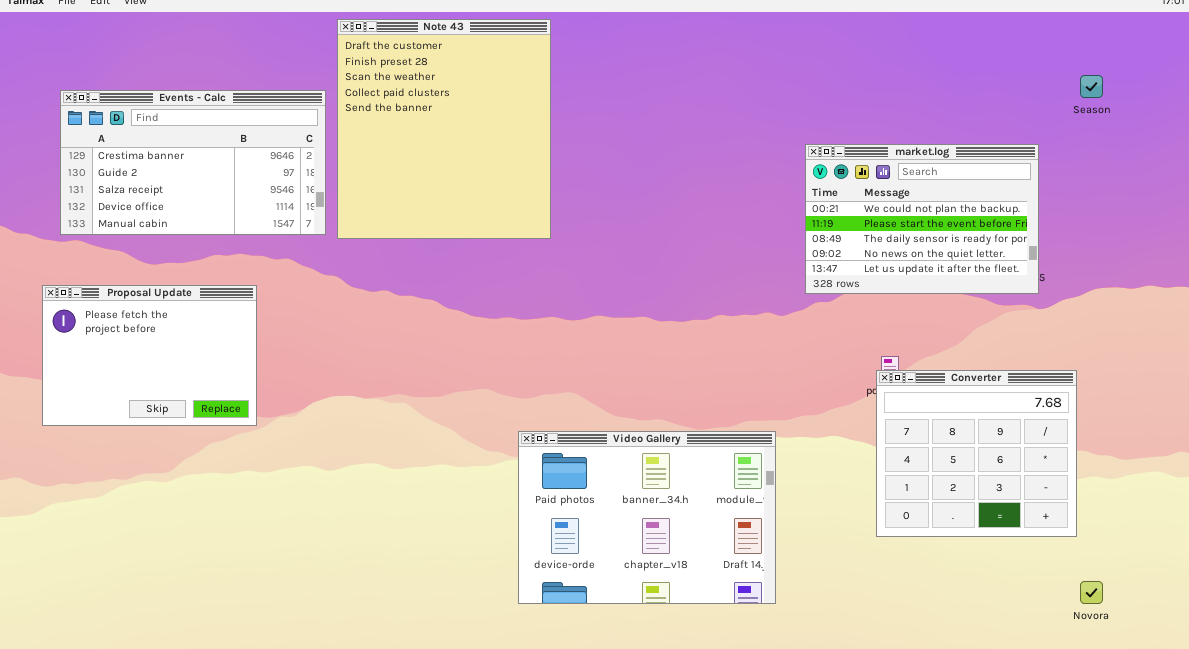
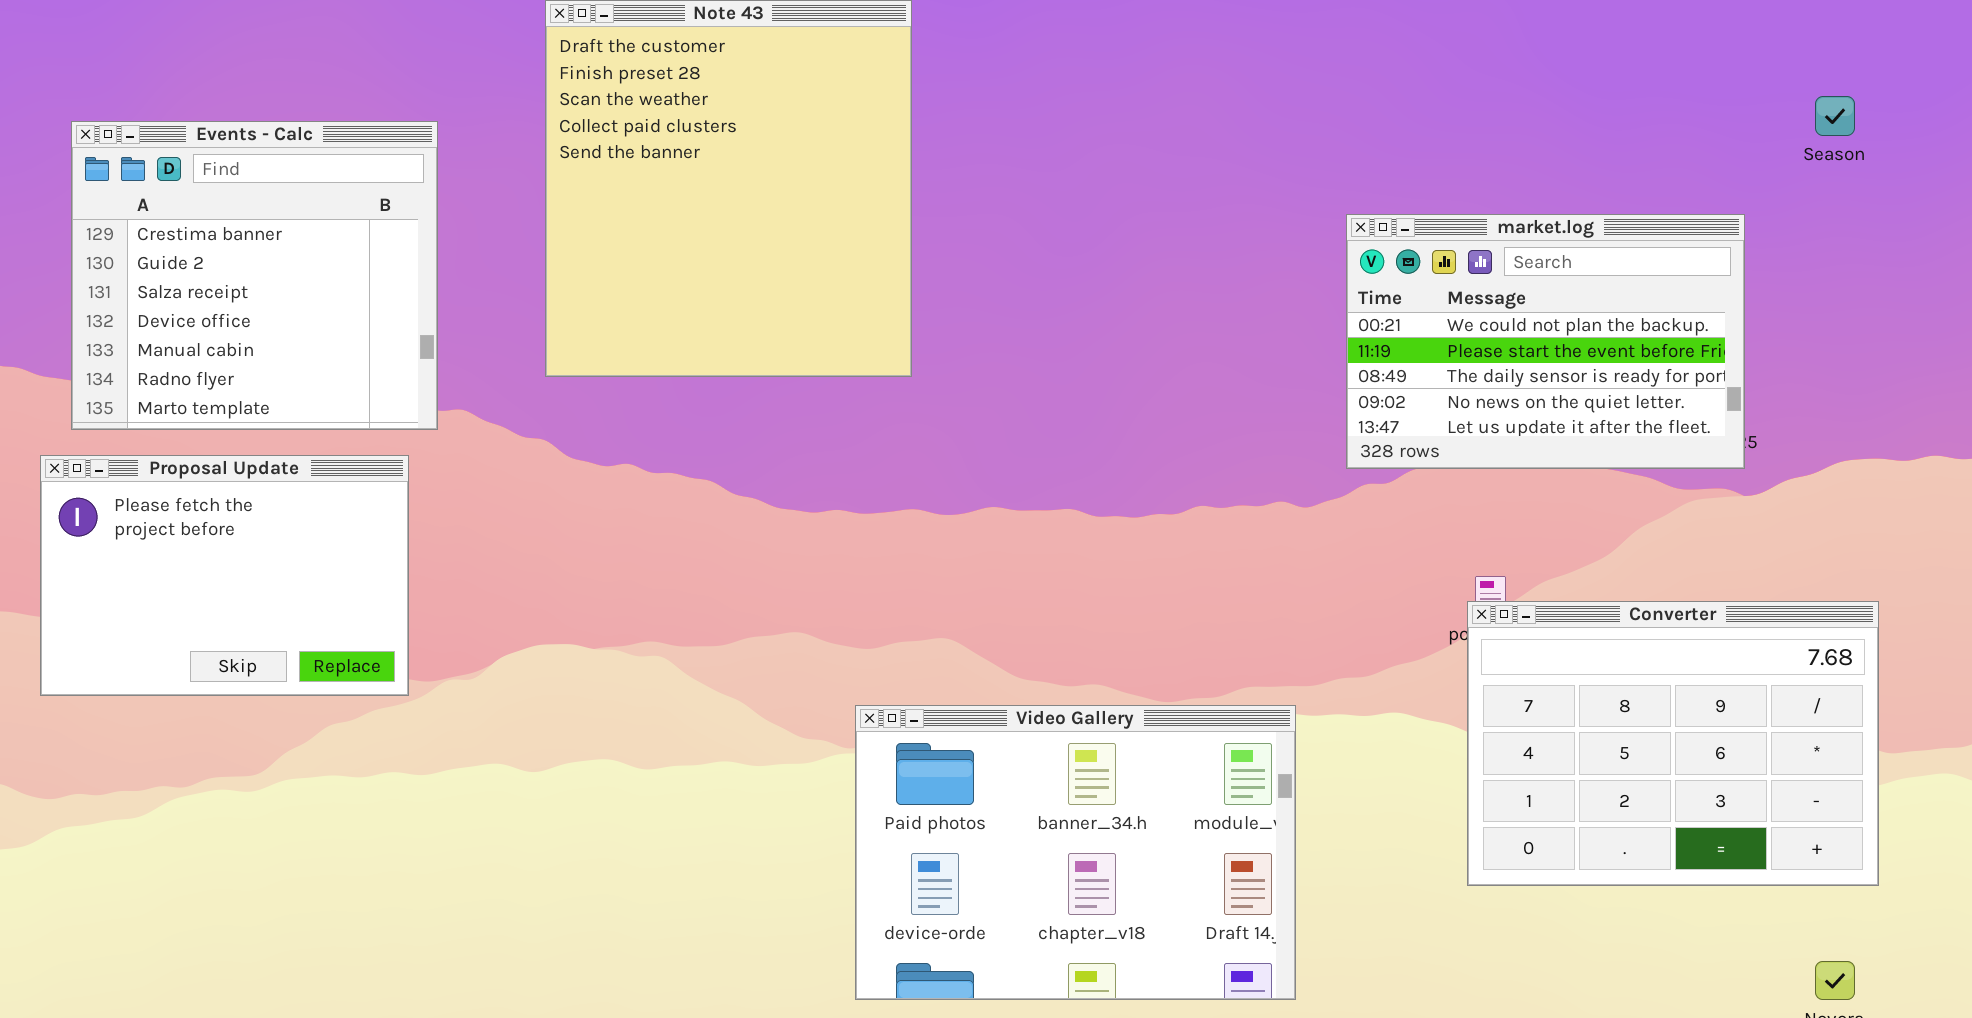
Events - Calc: [60,90,326,235] -> [71,121,438,430], resized
Converter: [876,370,1077,537] -> [1467,601,1879,886], resized

